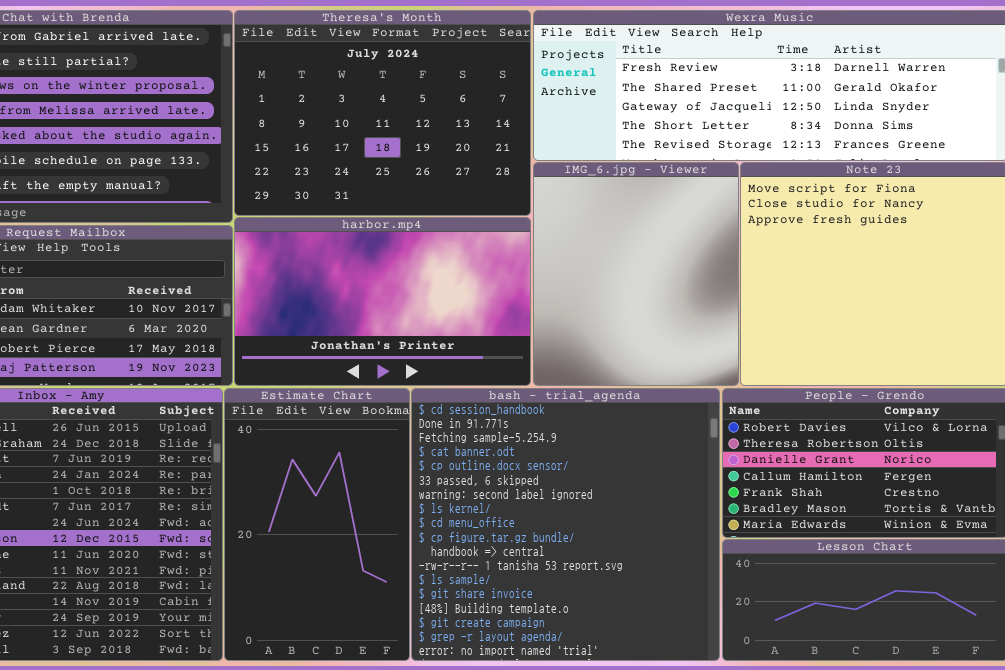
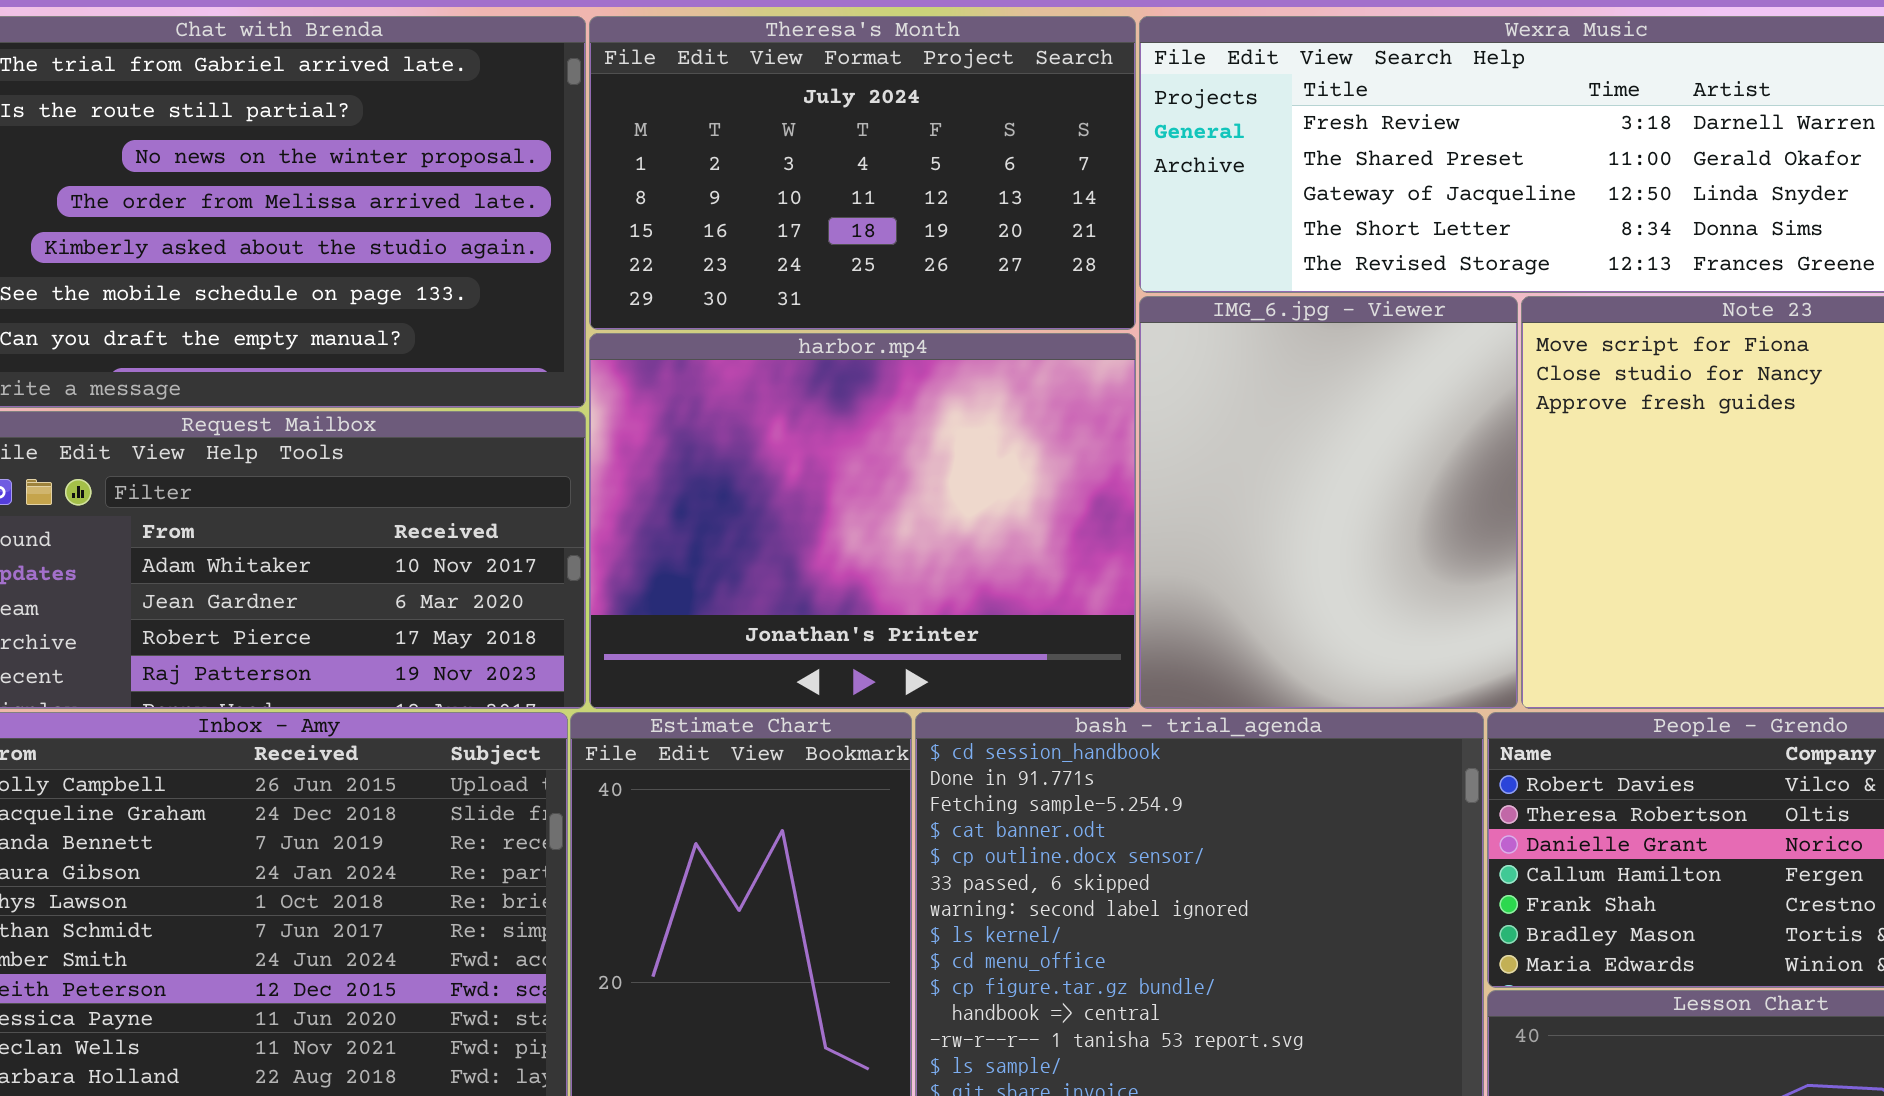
Theresa's Month: [234,10,531,216] -> [589,16,1136,330], resized
harbor.mp4: [234,217,531,386] -> [589,333,1136,709], resized

